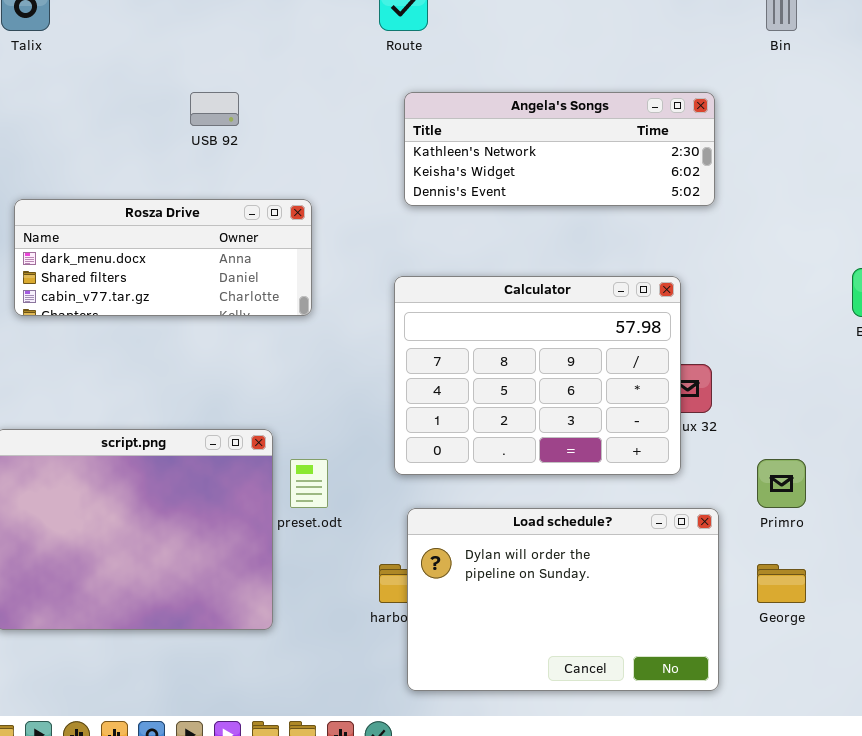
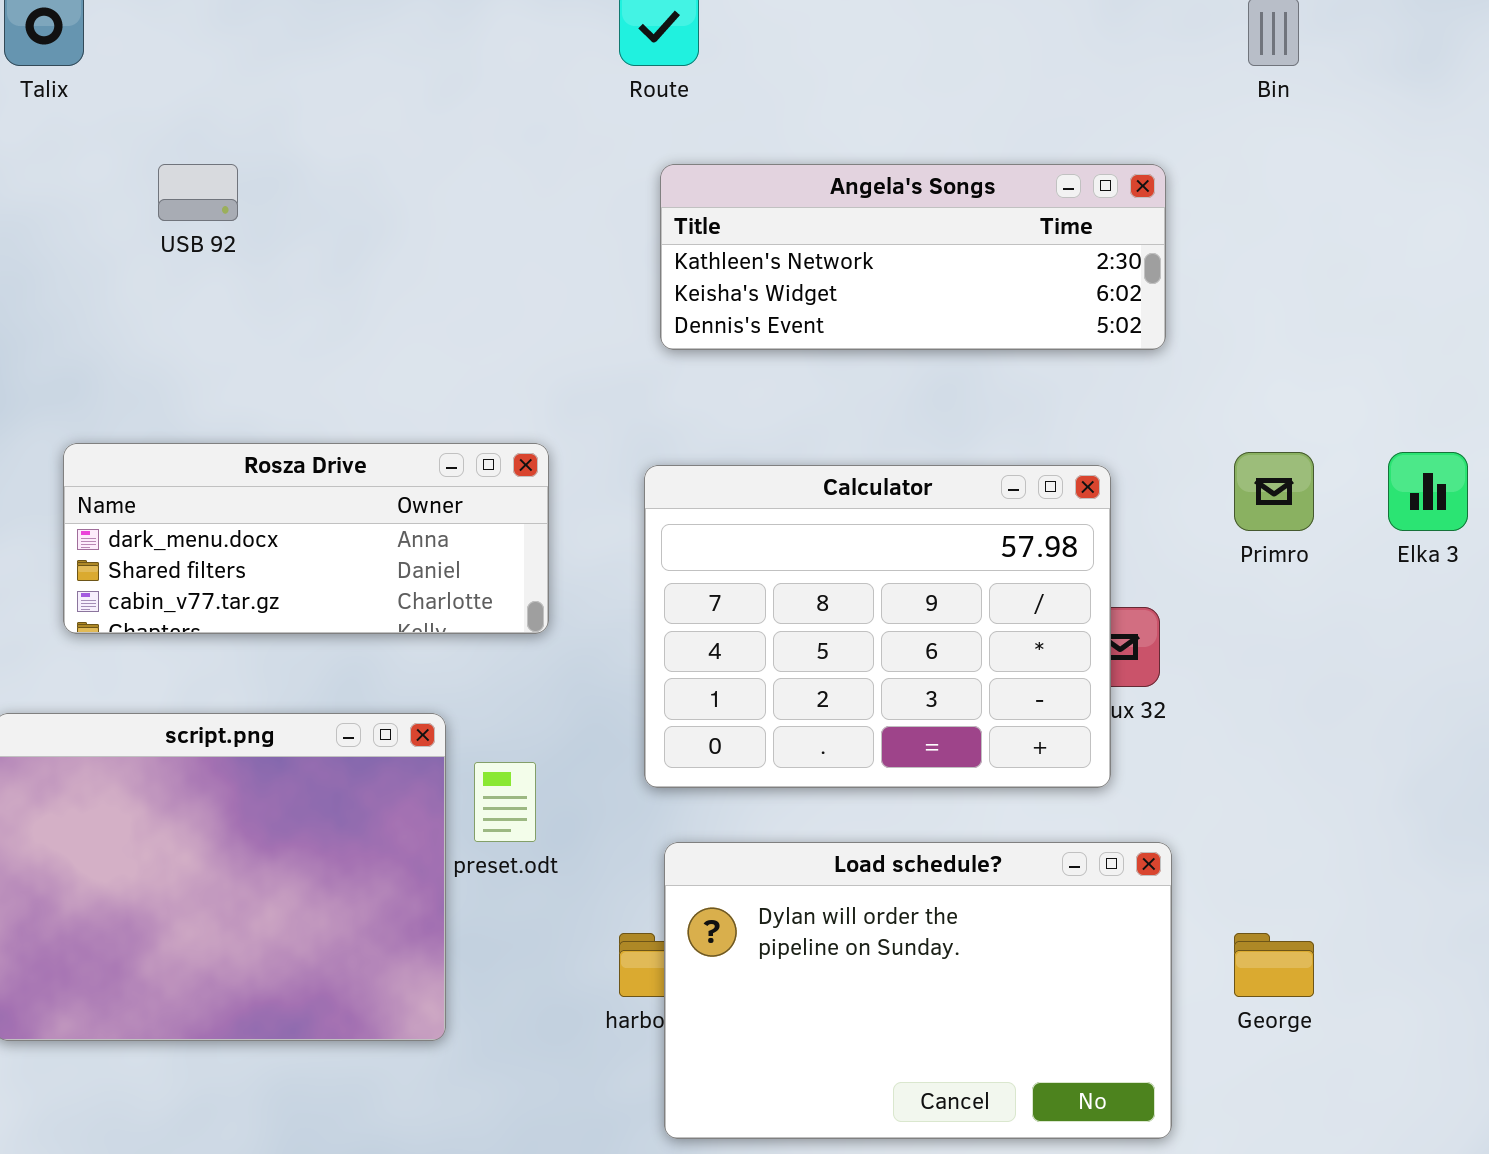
USB 92: [190,92,239,126] -> [158,164,238,221], moved
Rosza Drive: [14,199,312,316] -> [63,443,549,634], moved
Primro: [757,459,806,508] -> [1234,452,1314,531], moved

